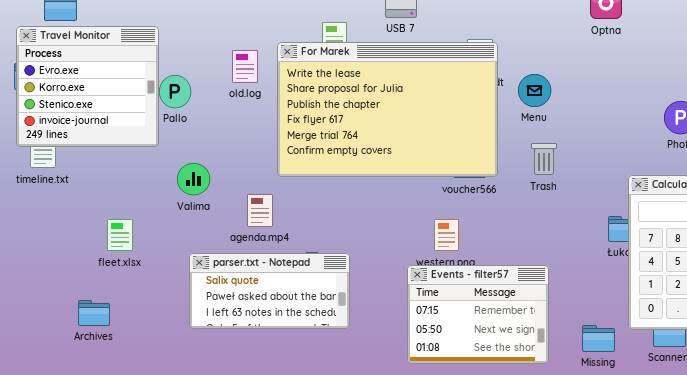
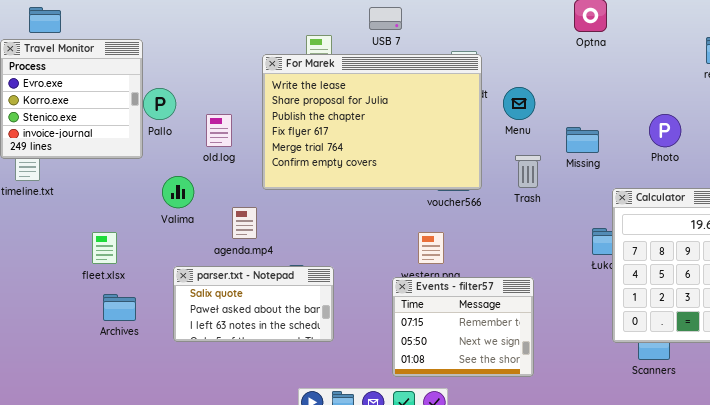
old.log: [232,50,258,83] -> [206,114,232,147], moved
Archives: [78,300,110,326] -> [103,294,136,321], moved
Missing: [582,325,615,352] -> [566,127,599,153], moved

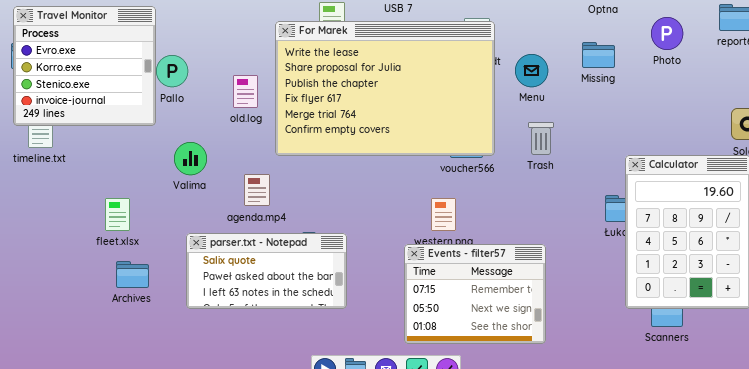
old.log: [206,114,232,147] -> [233,75,258,108], moved
Photo: [649,114,681,147] -> [651,17,683,50], moved
Missing: [566,127,599,153] -> [582,42,615,68], moved

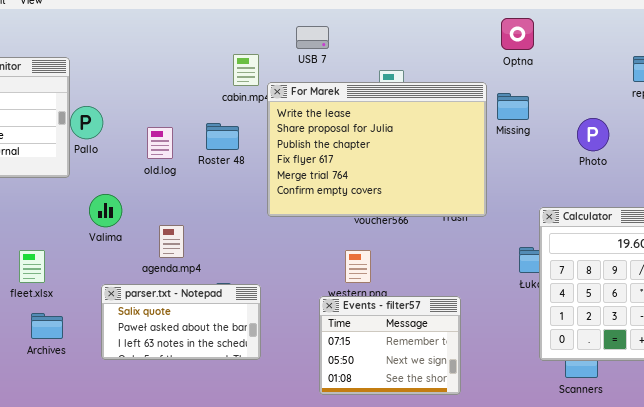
Photo: [651,17,683,50] -> [577,118,609,151], moved
For Marek: [275,21,495,156] -> [267,82,487,217], moved

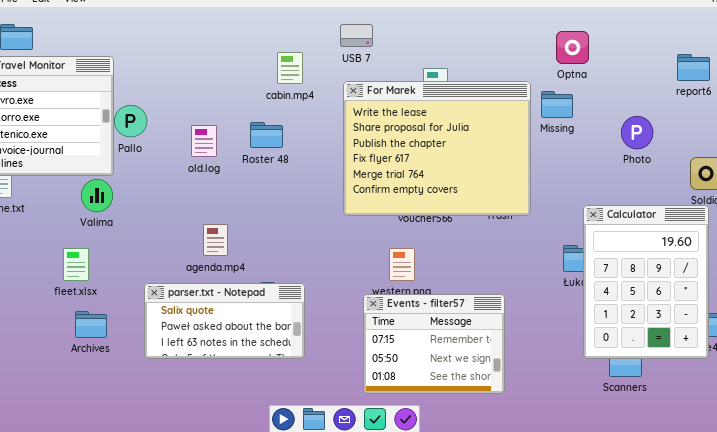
Optna: [501,18,534,50] -> [556,31,589,64], moved
For Marek: [267,82,487,217] -> [343,81,531,216], resized
Valima: [89,194,122,227] -> [81,179,113,212], moved

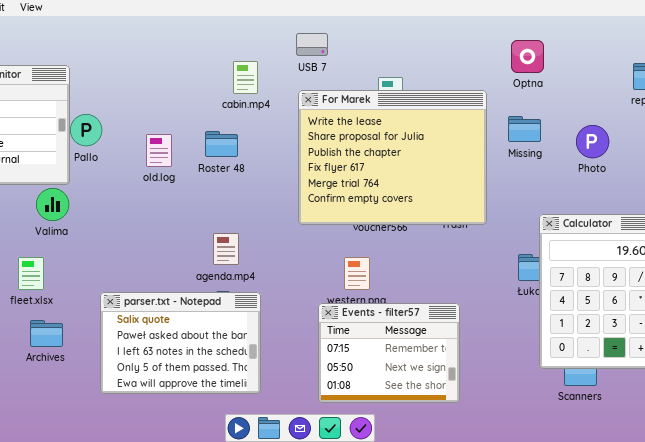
Missing: [541,91,573,118] -> [508,116,541,142], moved
agenda.mp4: [203,224,228,256] -> [213,233,239,265], moved
parser.txt - Notepad: [144,283,305,359] -> [100,292,261,394], resized

